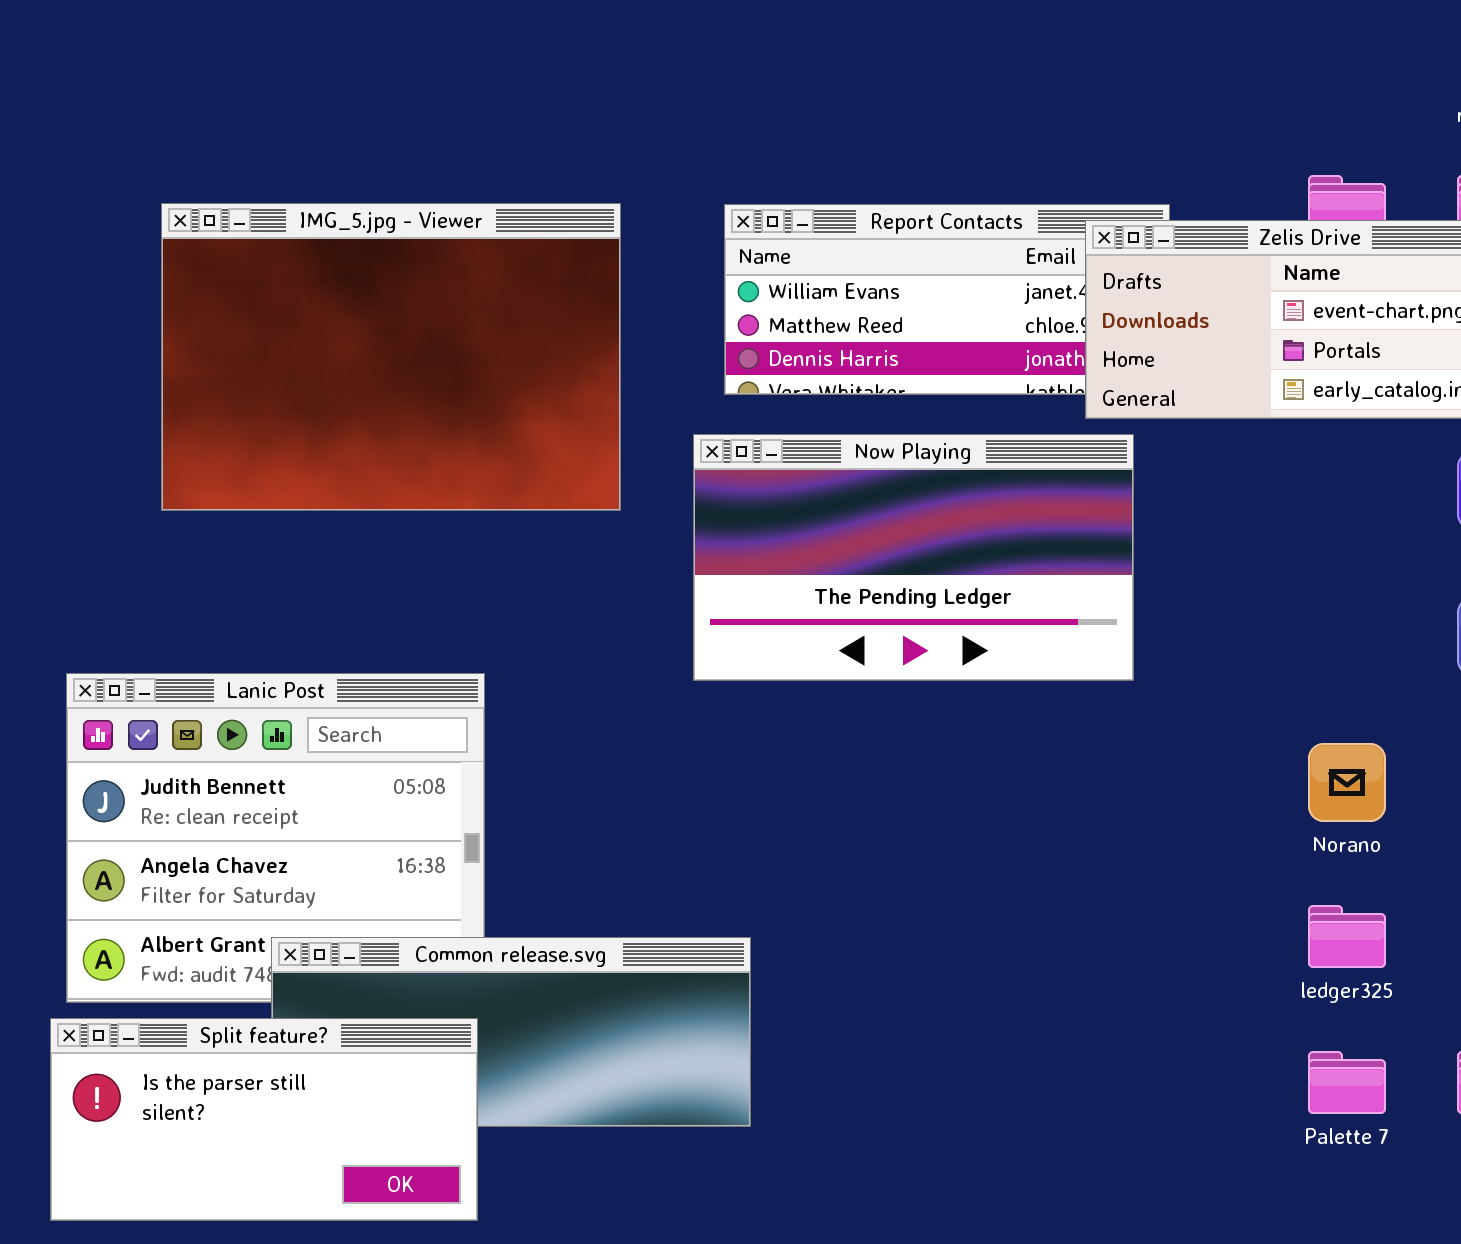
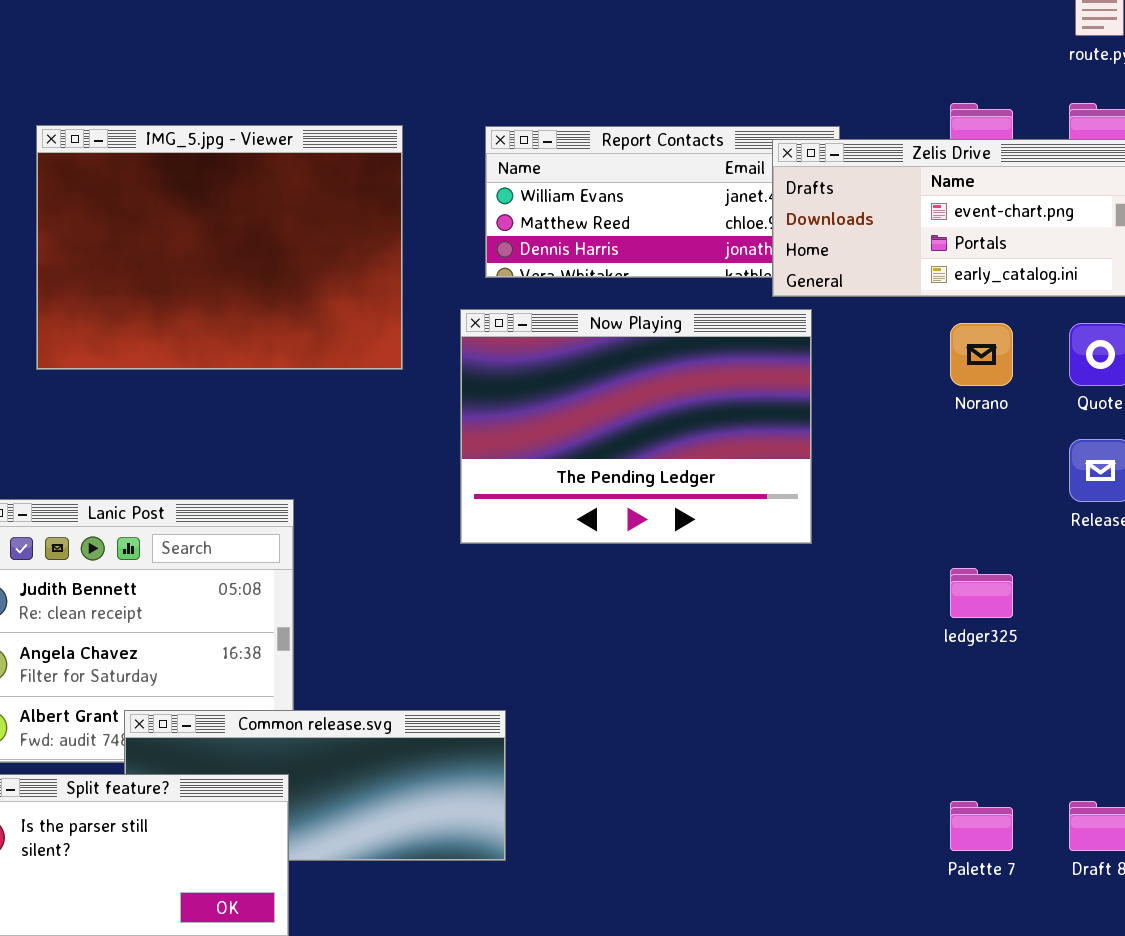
Now Playing: [693,434,1134,681] -> [460,309,812,544], resized
Norano: [1308,743,1386,822] -> [950,323,1013,386], moved
ledger325: [1308,905,1386,968] -> [950,568,1013,618], moved

